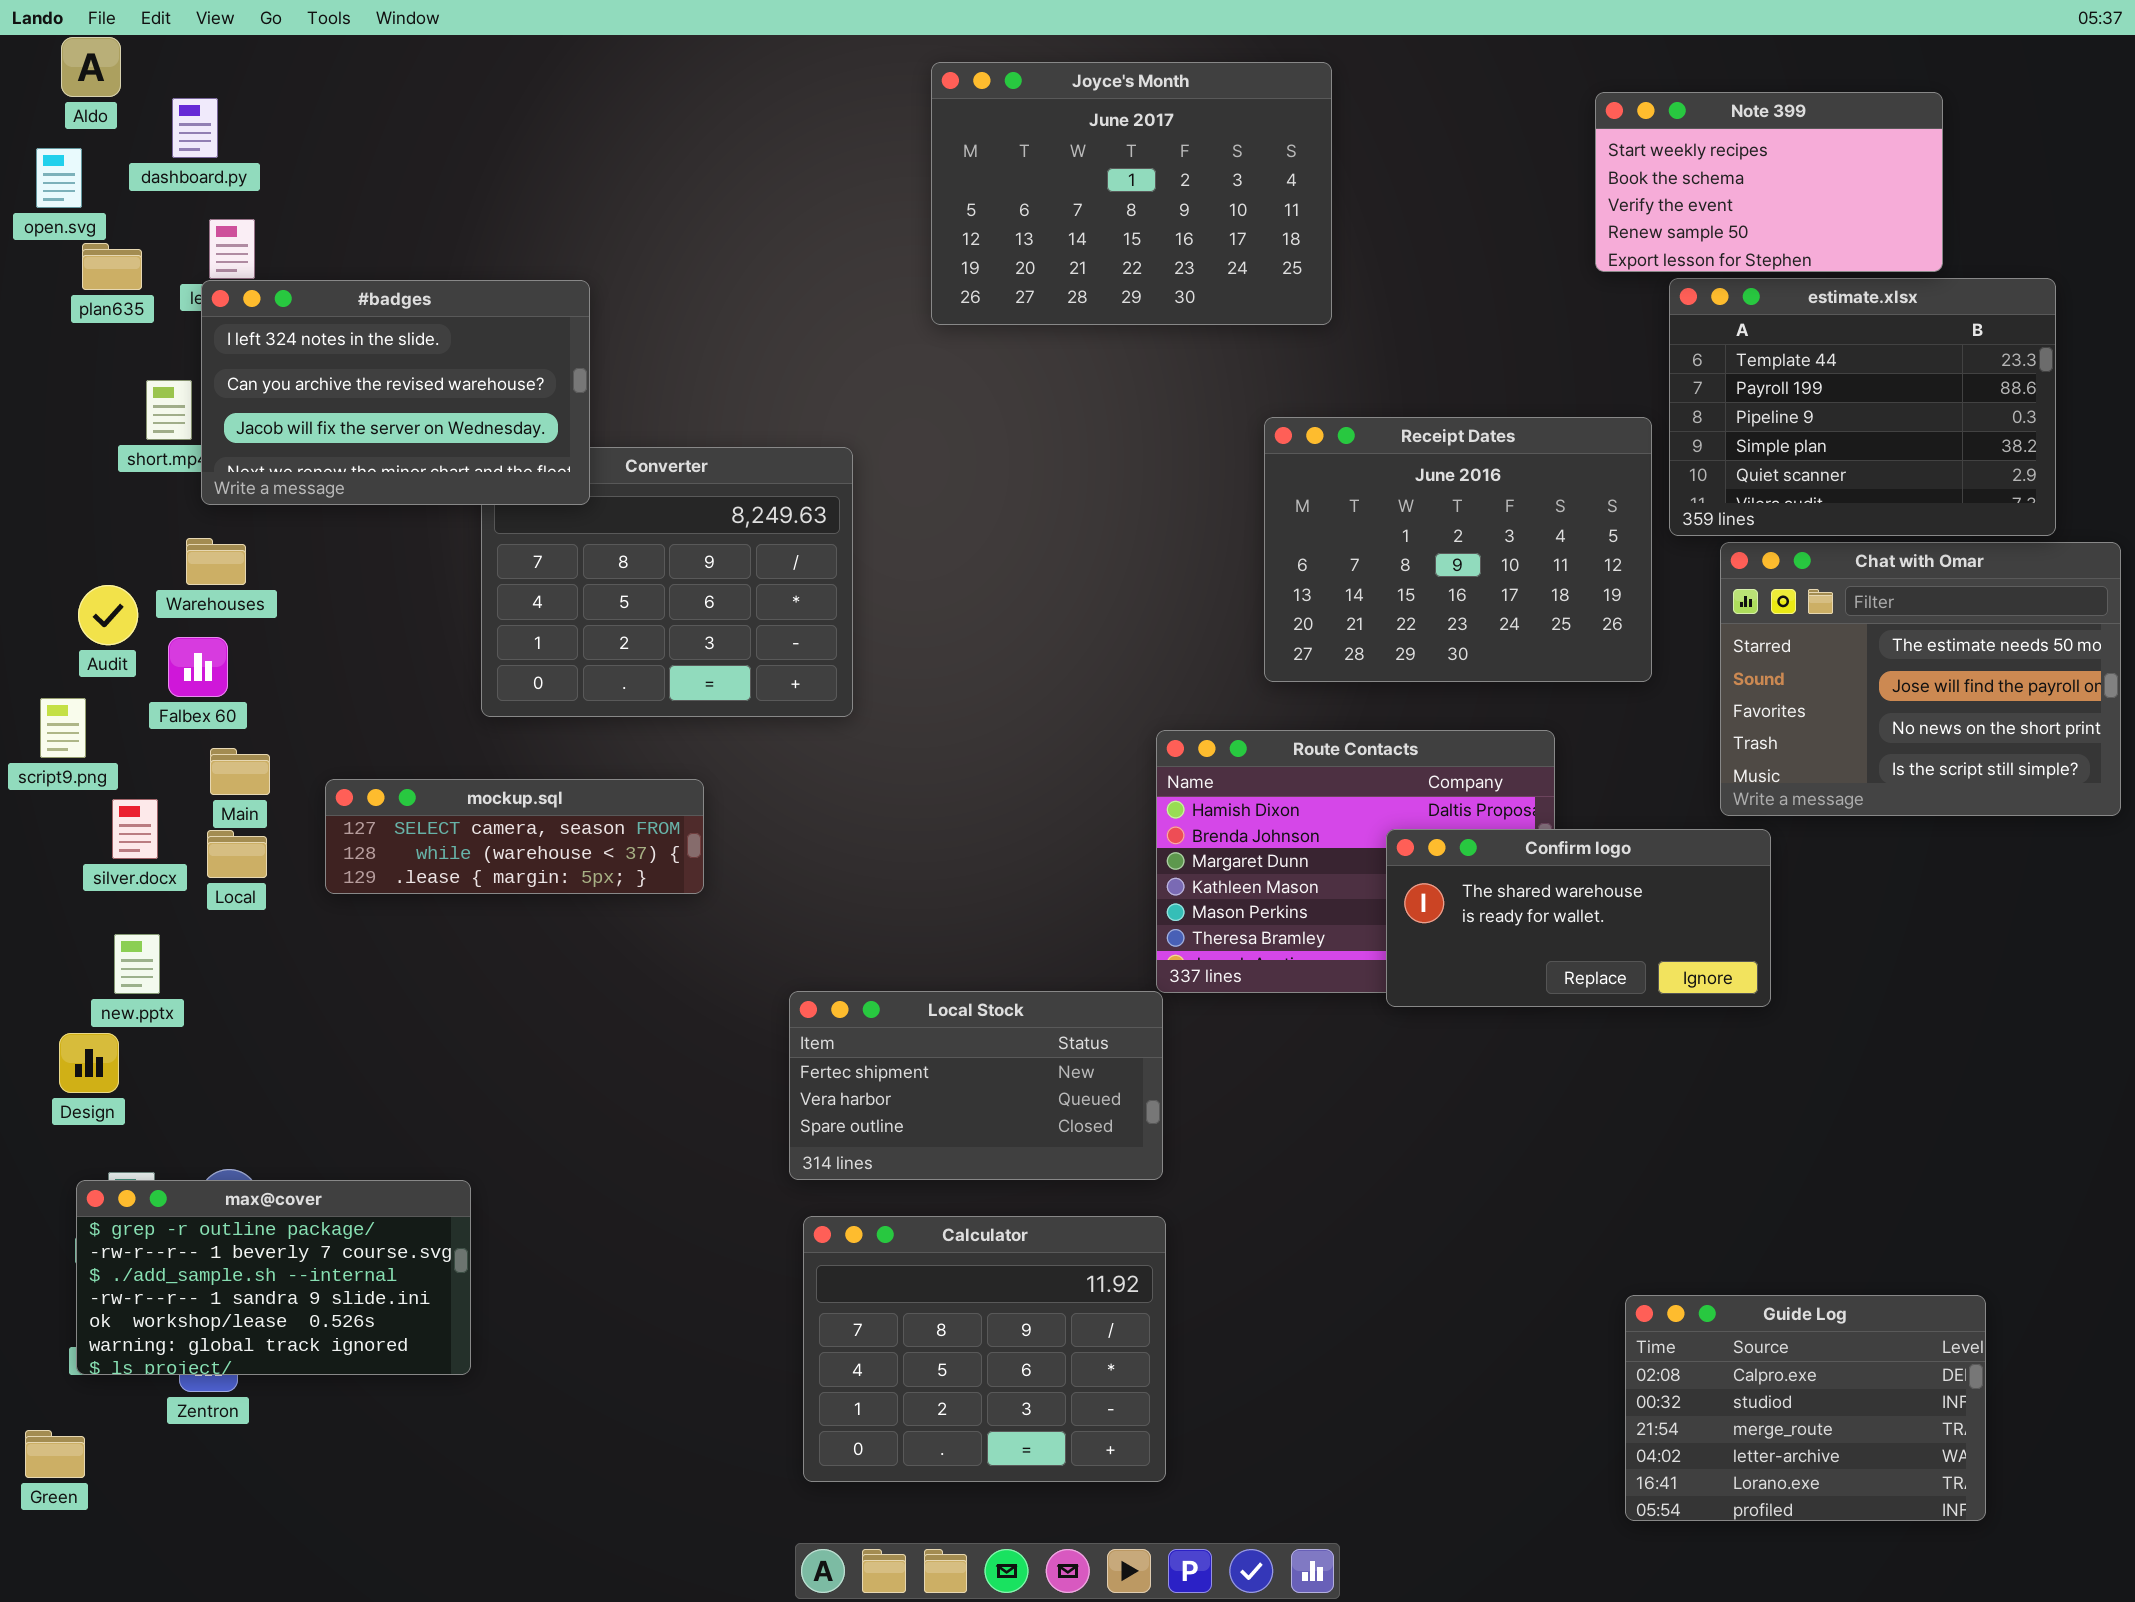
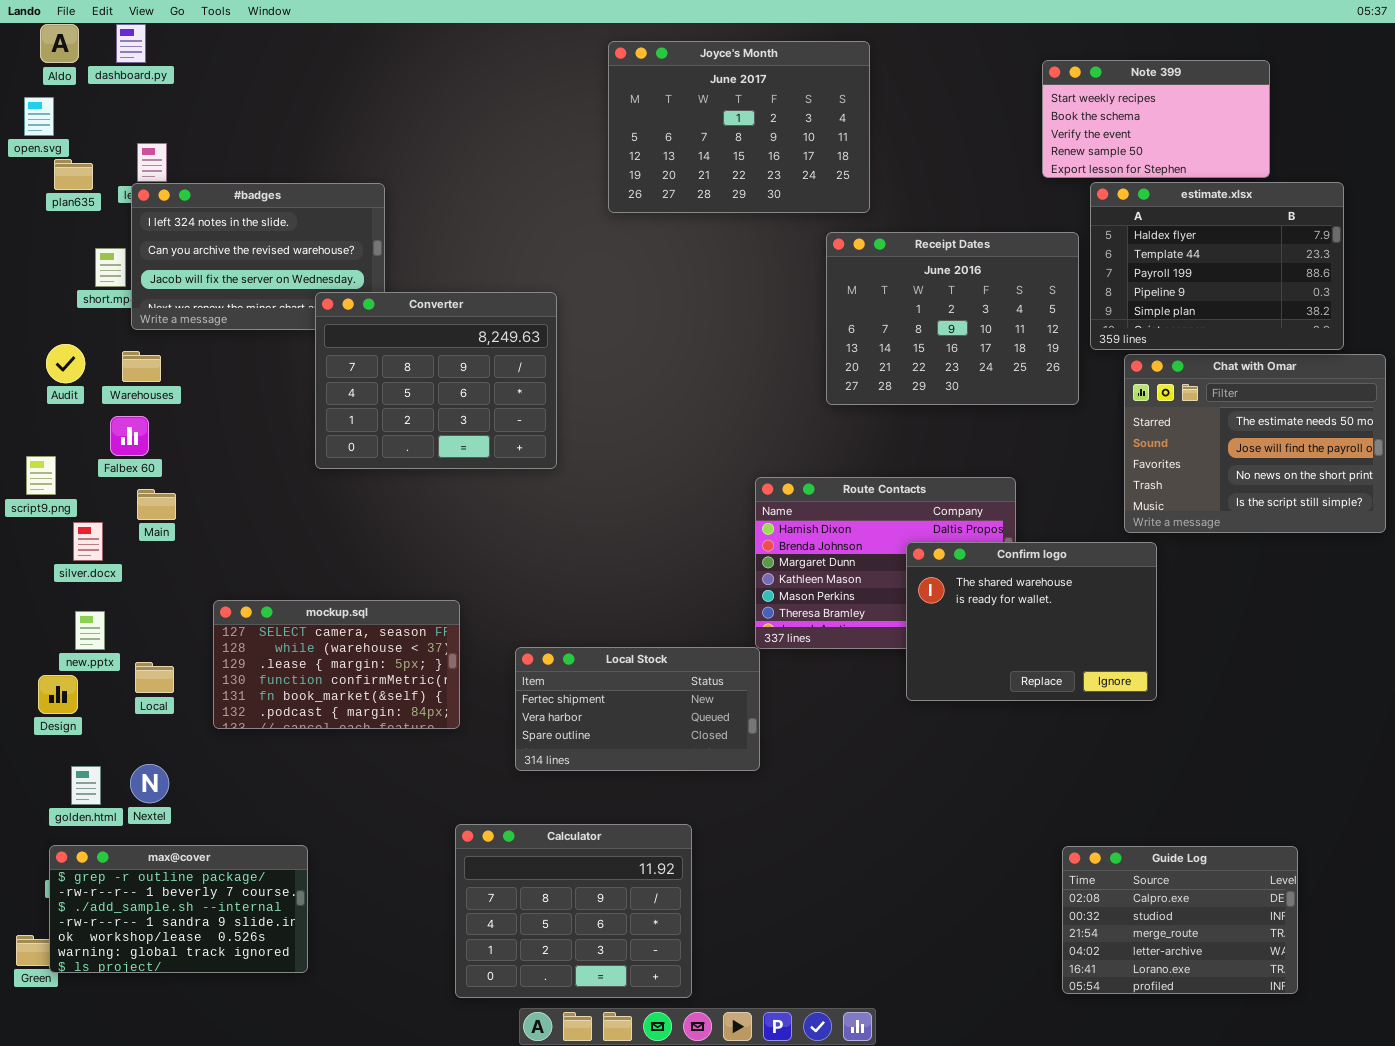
dashboard.py: [172,98,218,158] -> [116,24,146,63], moved
estimate.xlsx: [1669,278,2056,536] -> [1090,182,1344,350], scrolled up 1 row
Receipt Dates: [1264,417,1652,682] -> [826,232,1079,405], moved
Converter: [481,447,853,717] -> [315,292,557,469], raised
Audit: [78,585,138,645] -> [46,344,85,383], moved
mockup.sql: [325,779,704,894] -> [213,600,460,729], moved, resized
Confirm logo: [1386,829,1771,1007] -> [906,542,1157,701], resized
Local: [207,830,267,878] -> [135,662,174,693], moved
max@cover: [76,1180,471,1375] -> [49,845,308,973], moved
Calculator: [803,1216,1166,1482] -> [455,824,692,998], moved

